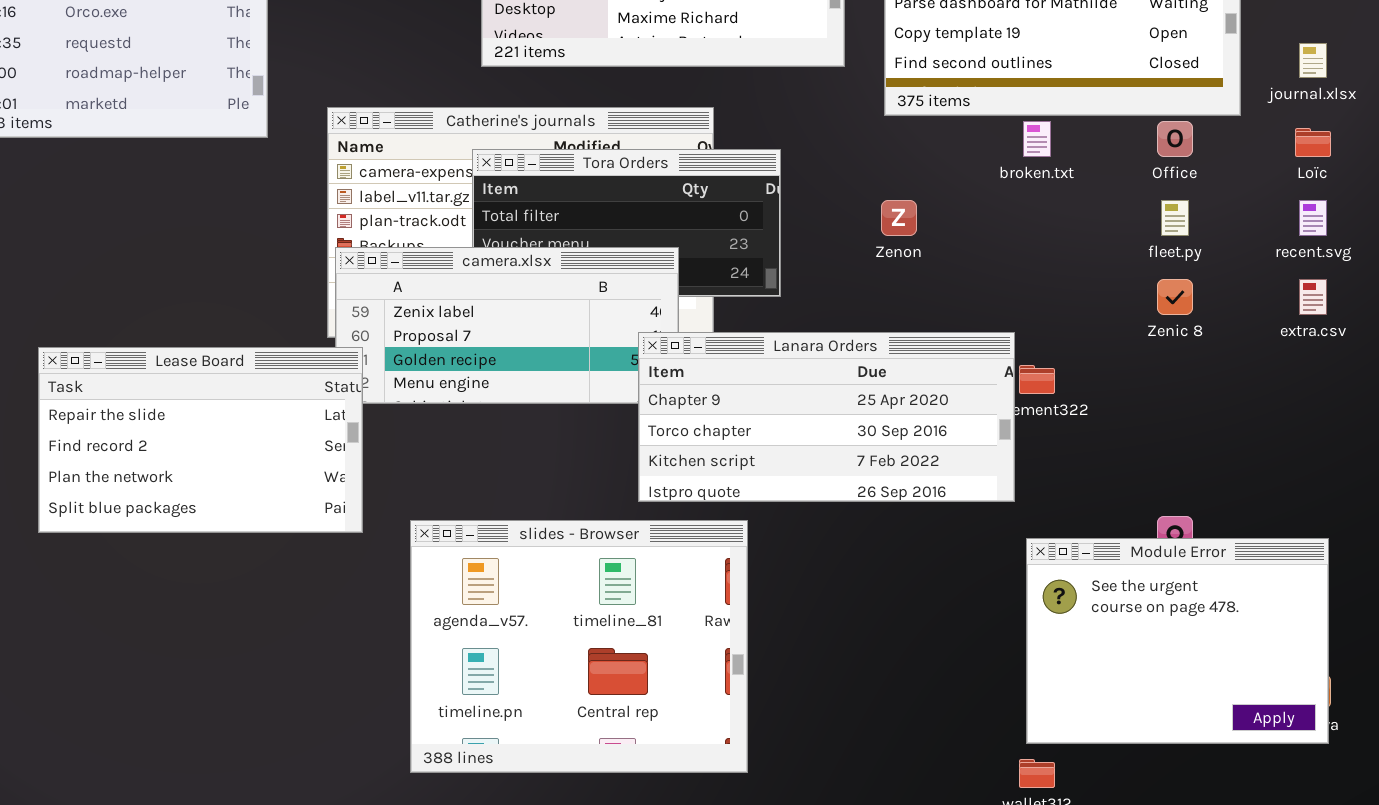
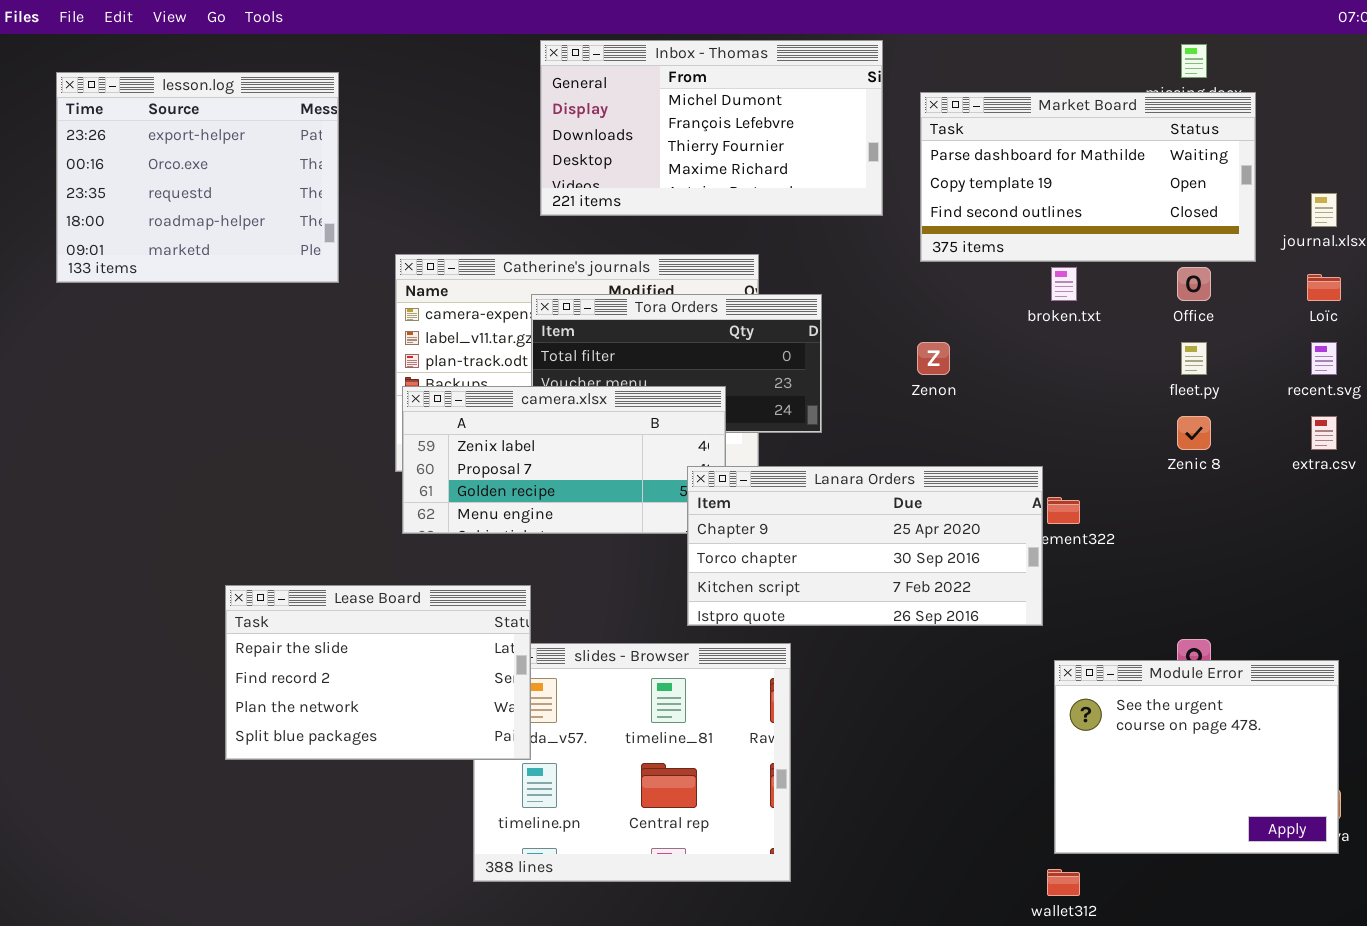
Lease Board: [38,347,363,533] -> [225,585,531,760], moved

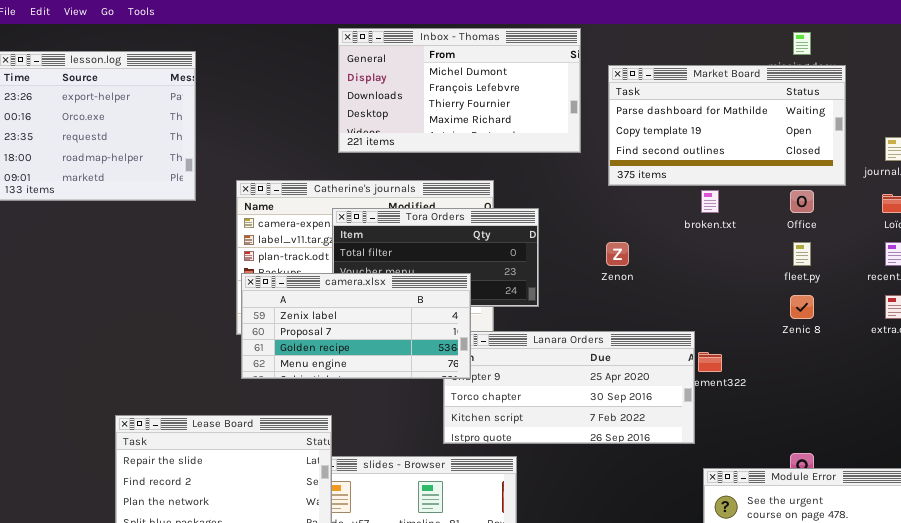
camera.xlsx: [402,386,726,534] -> [241,273,471,379], raised

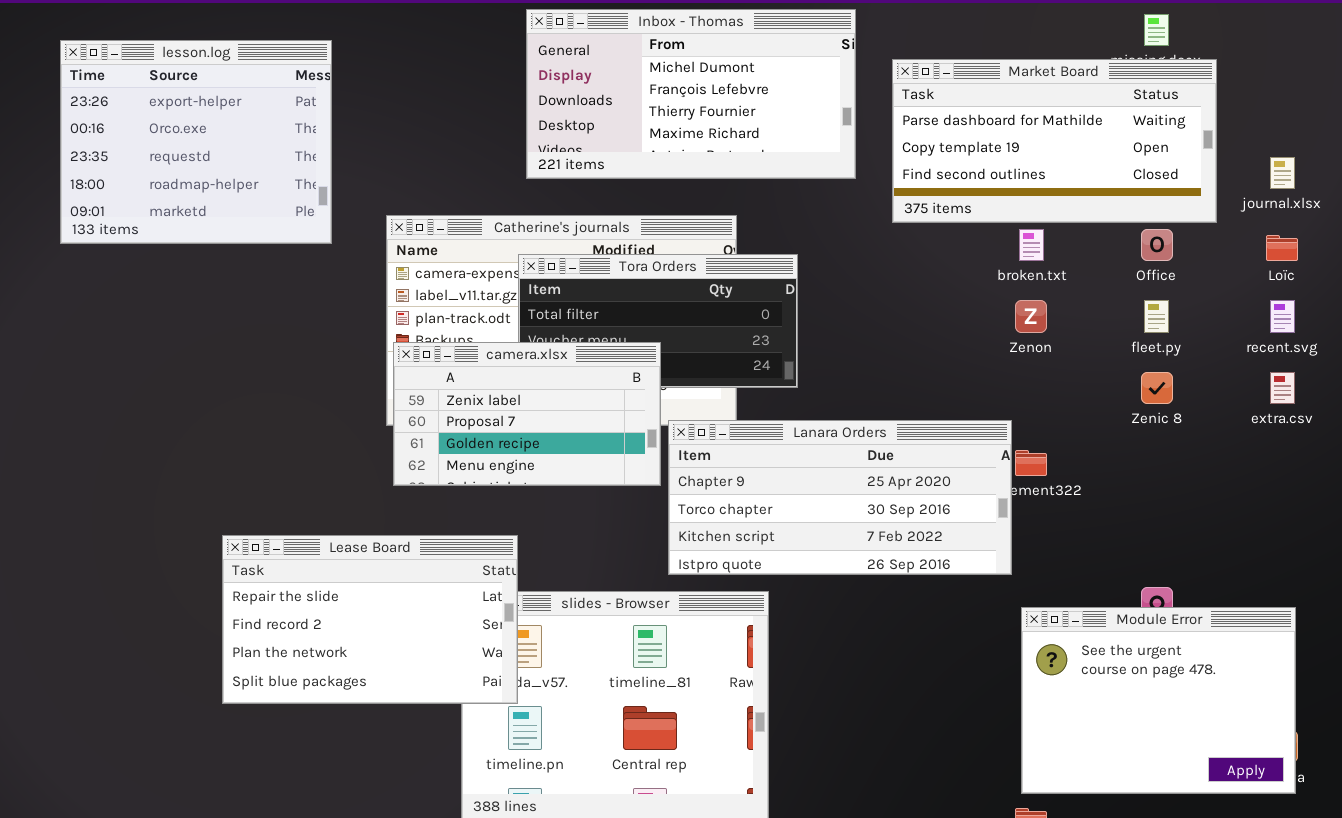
Zenon: [606,242,629,266] -> [1015,300,1047,333], moved
camera.xlsx: [241,273,471,379] -> [393,342,661,486], resized

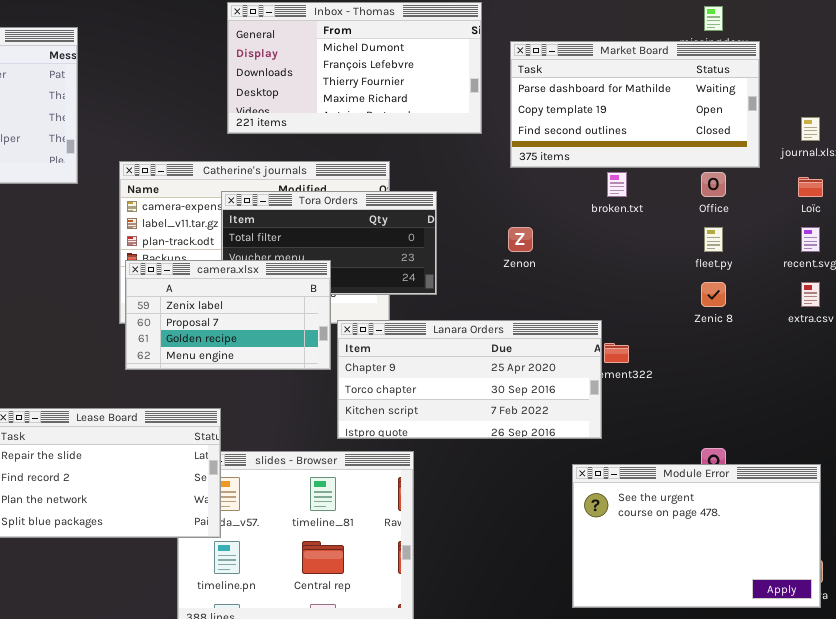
Zenon: [1015,300,1047,333] -> [508,227,533,252], moved
Module Error: [1021,607,1296,794] -> [572,464,821,608], resized

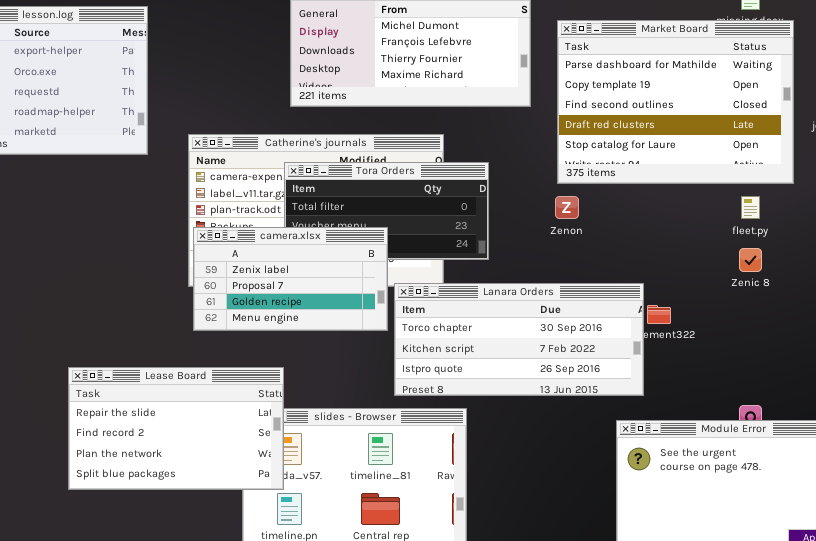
Market Board: [510,41,760,168] -> [557,20,794,184], resized
Lanara Orders: [337,320,602,439] -> [394,283,644,396], scrolled down 1 row

